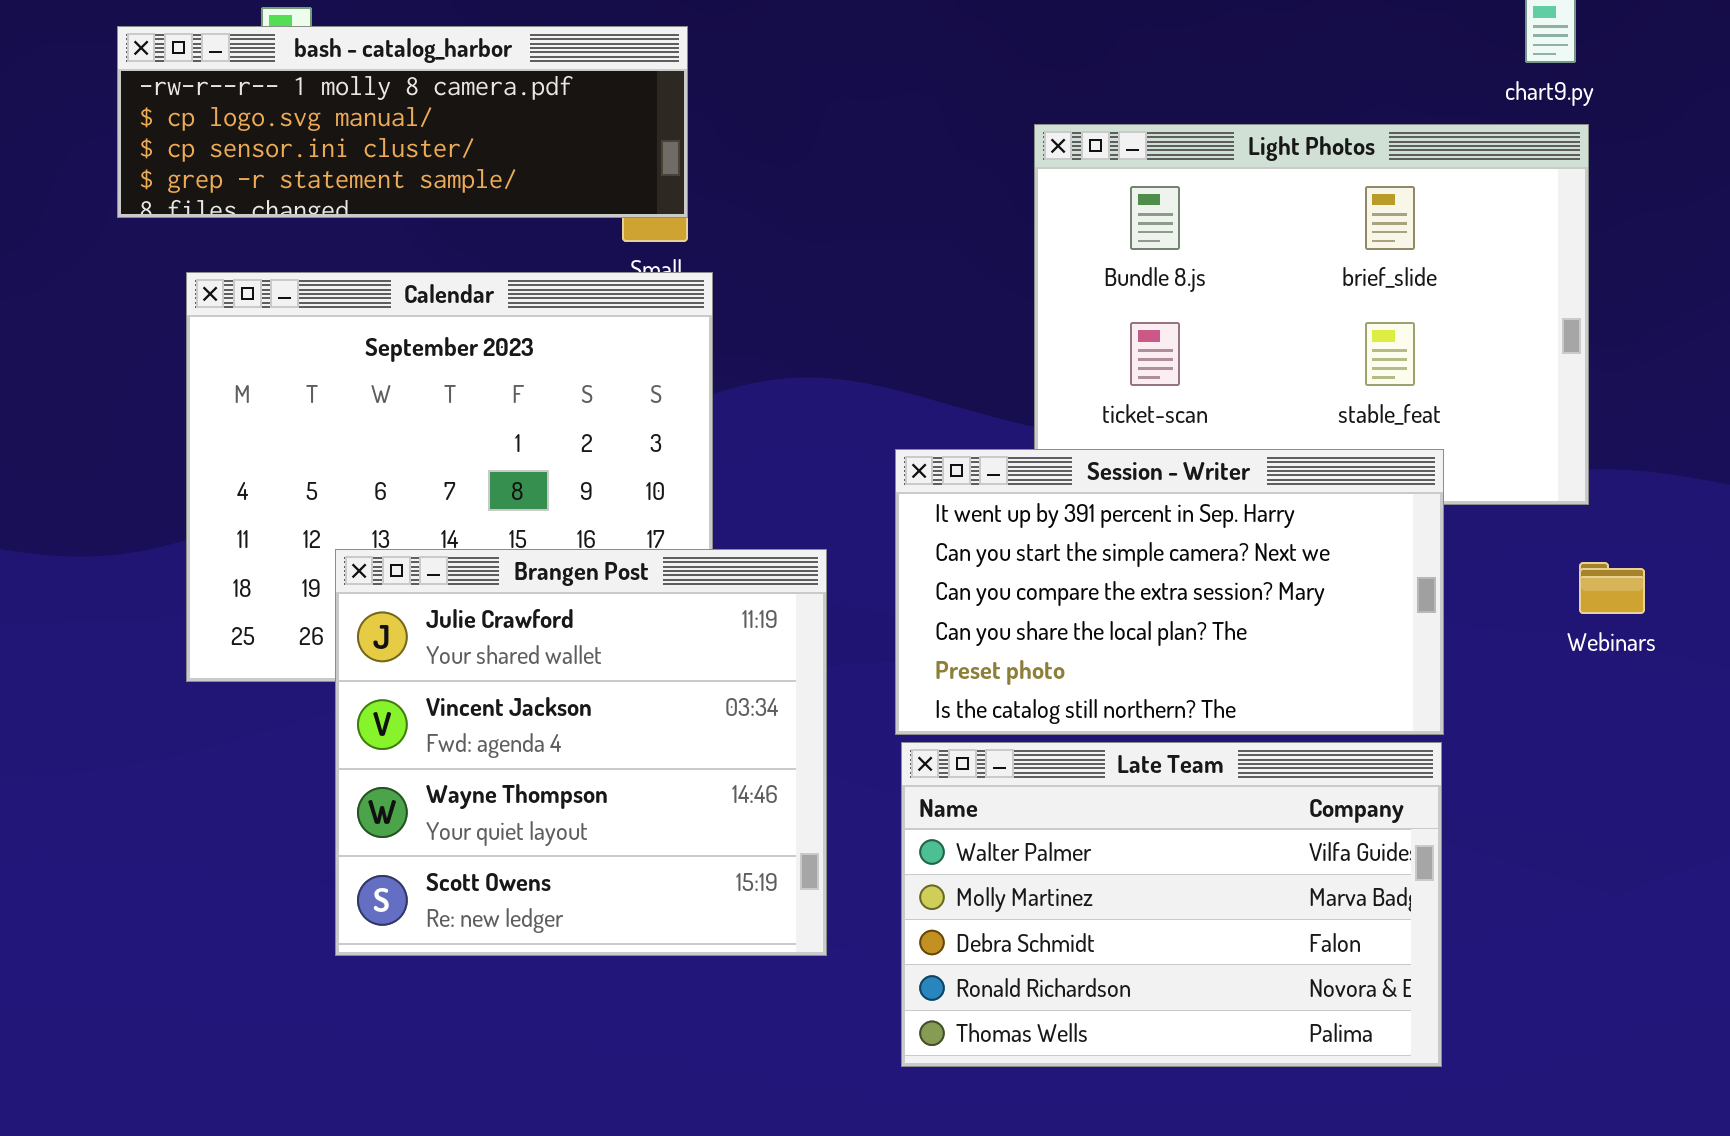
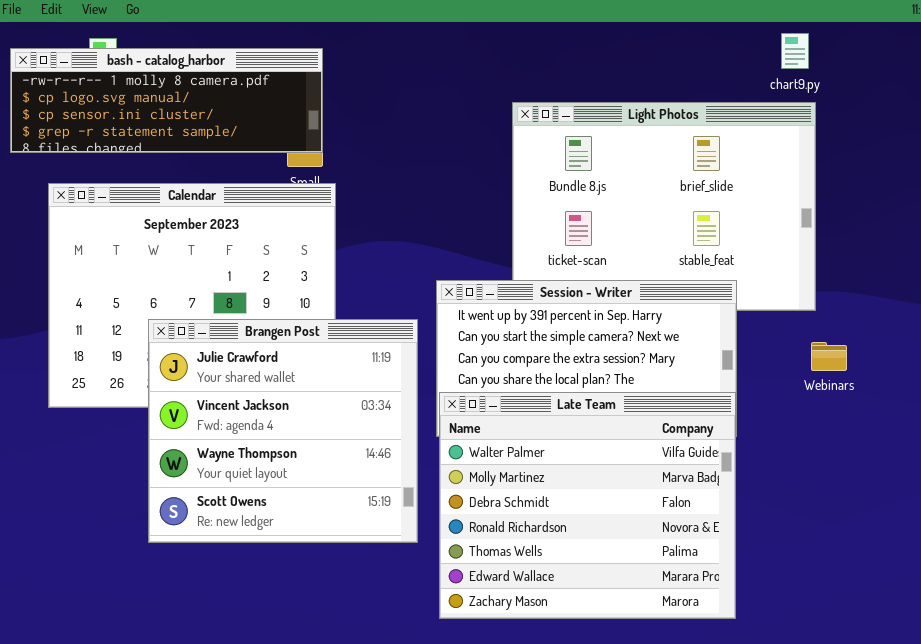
Brangen Post: [335,549,827,956] -> [148,319,418,543], moved
Late Team: [901,742,1442,1067] -> [439,392,736,619], resized

